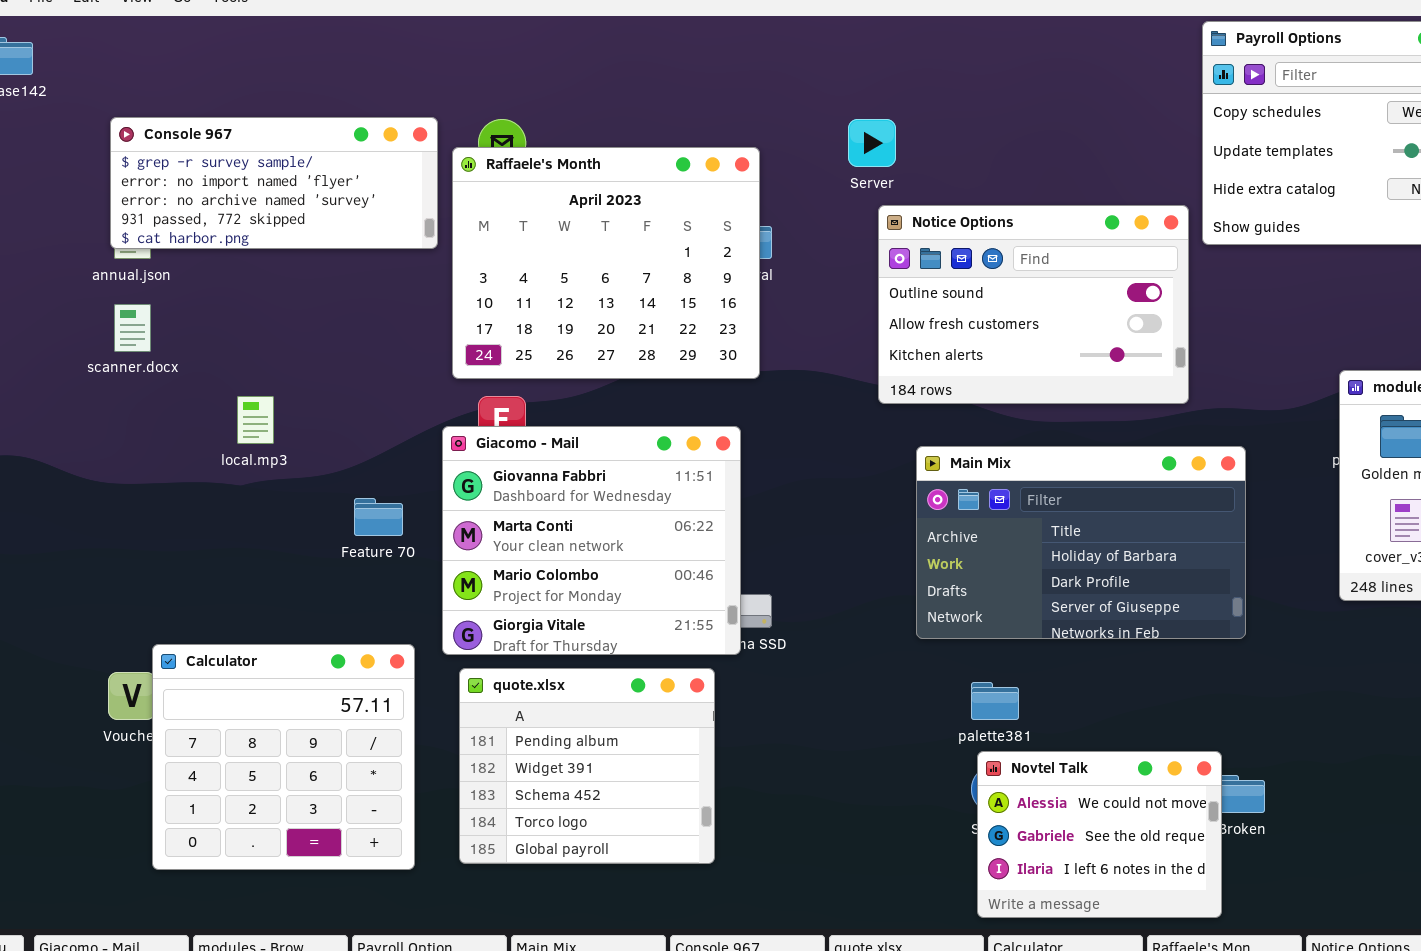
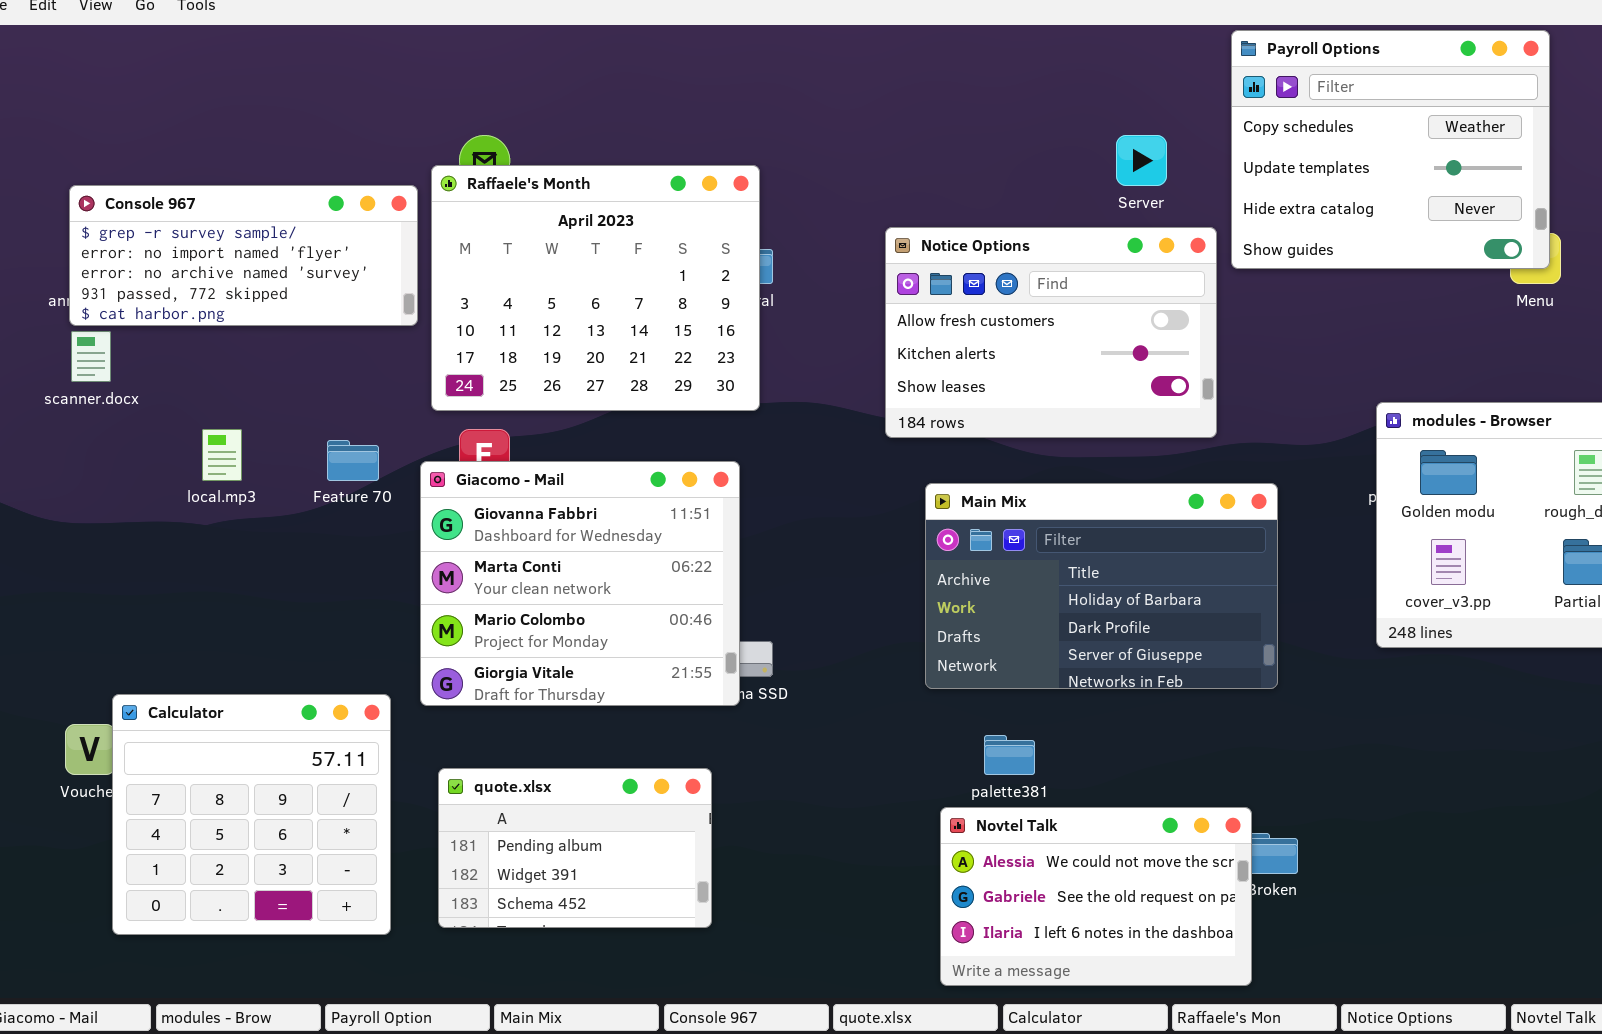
Console 967: [110,117,438,249] -> [69,185,418,326], moved
Server: [848,119,896,167] -> [1116,135,1167,186], moved
Notice Options: [878,205,1189,404] -> [885,227,1217,438], scrolled down 1 row
Feature 70: [354,498,403,536] -> [327,440,379,481], moved
quote.xlsx: [459,668,715,864] -> [438,768,712,928], resized
Novtel Talk: [977,751,1222,918] -> [940,807,1252,986], resized

